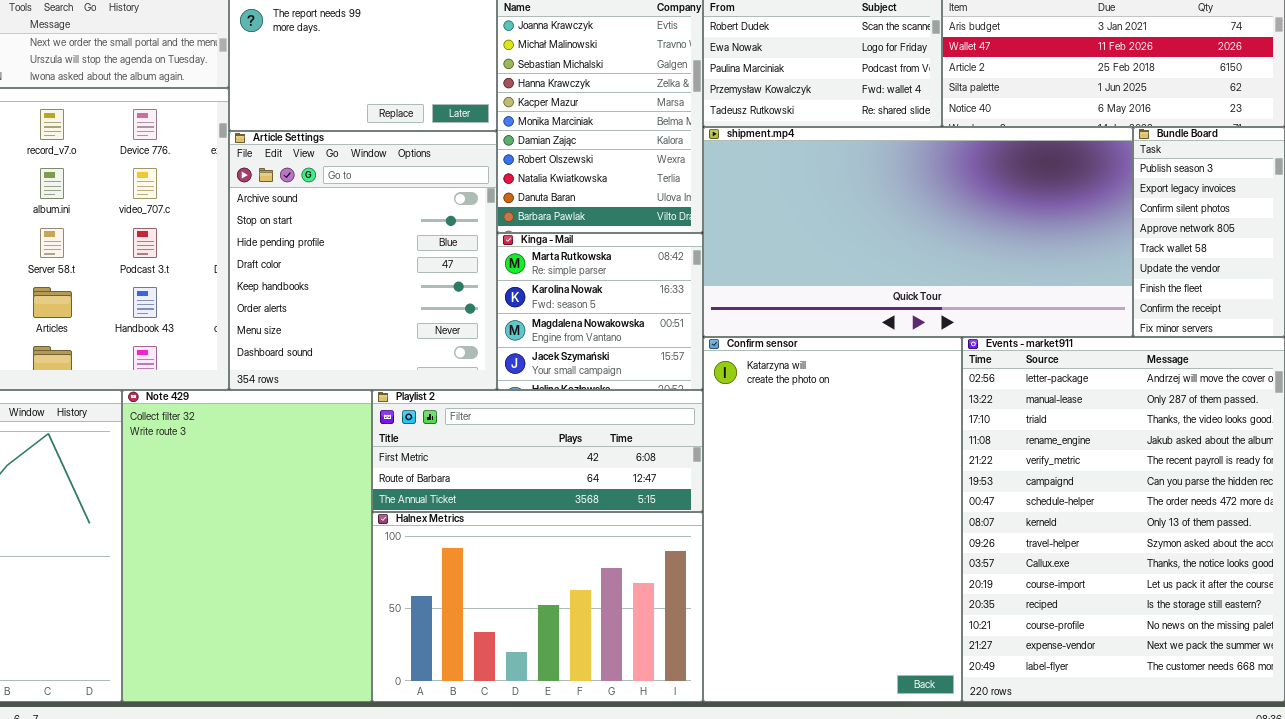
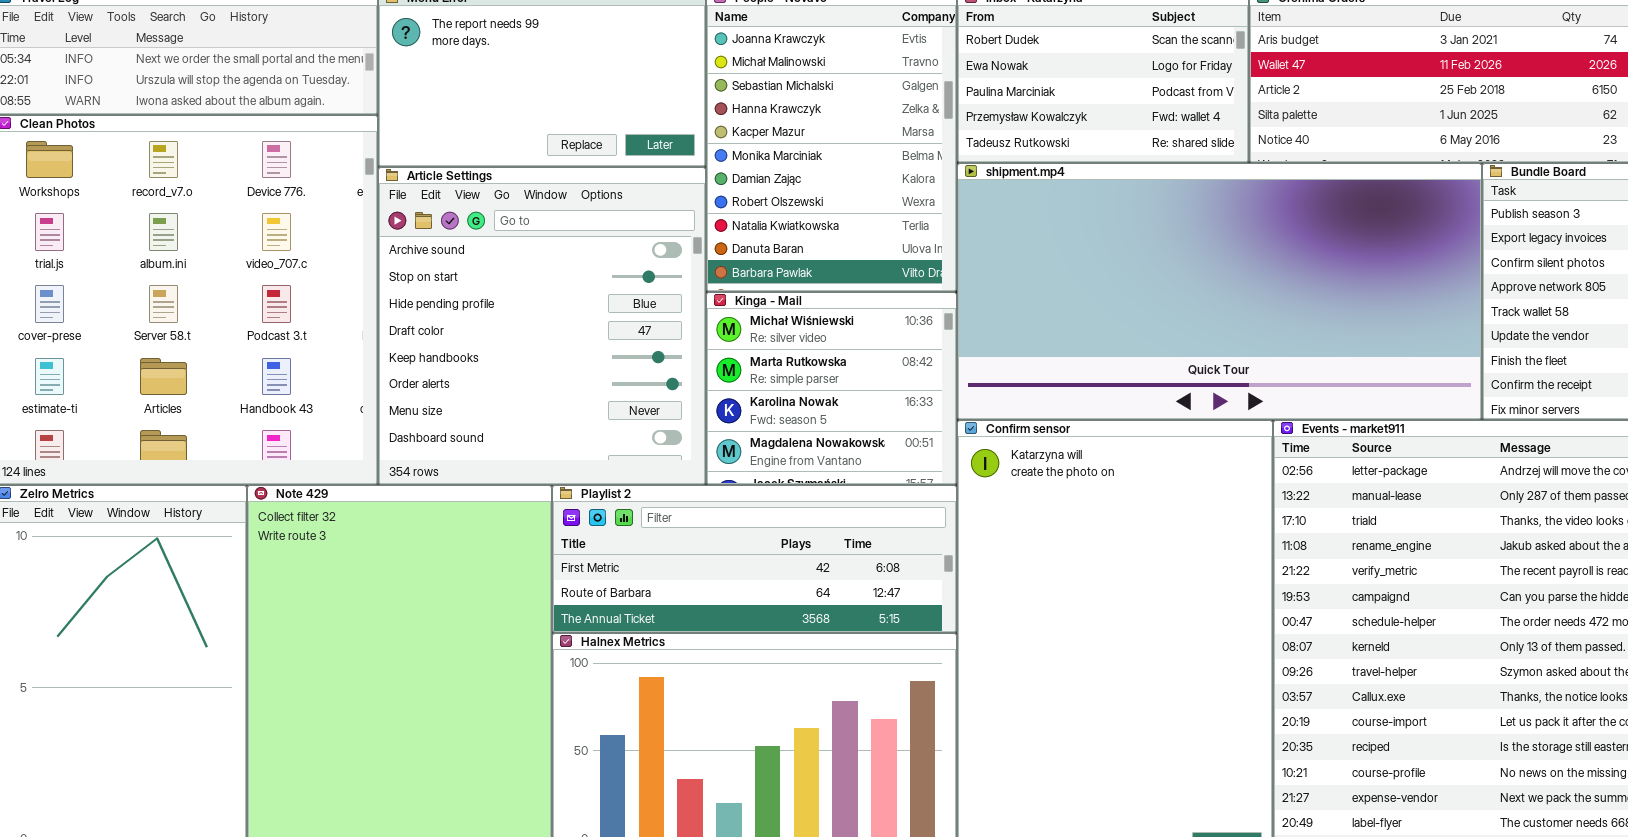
Kinga - Mail: [497,233,703,390] -> [706,292,957,485], scrolled up 1 row

